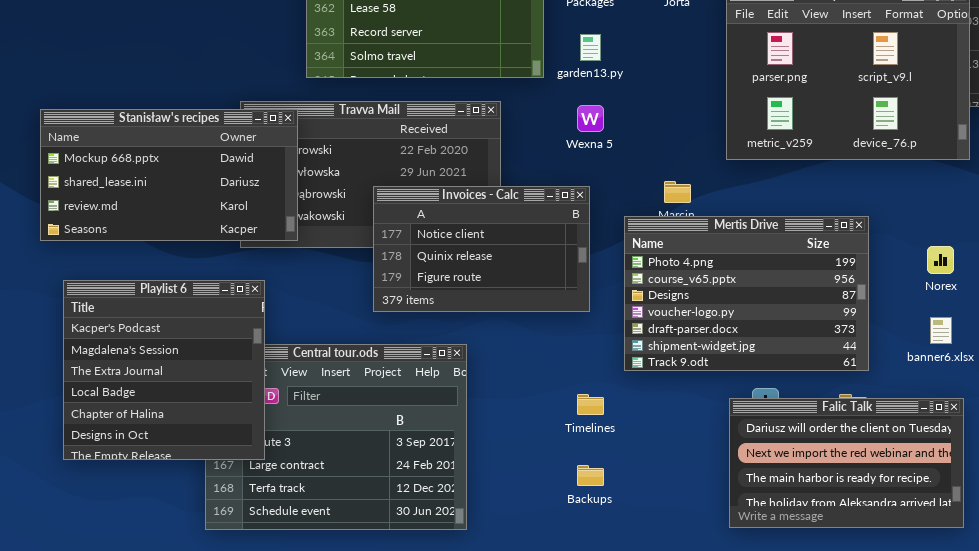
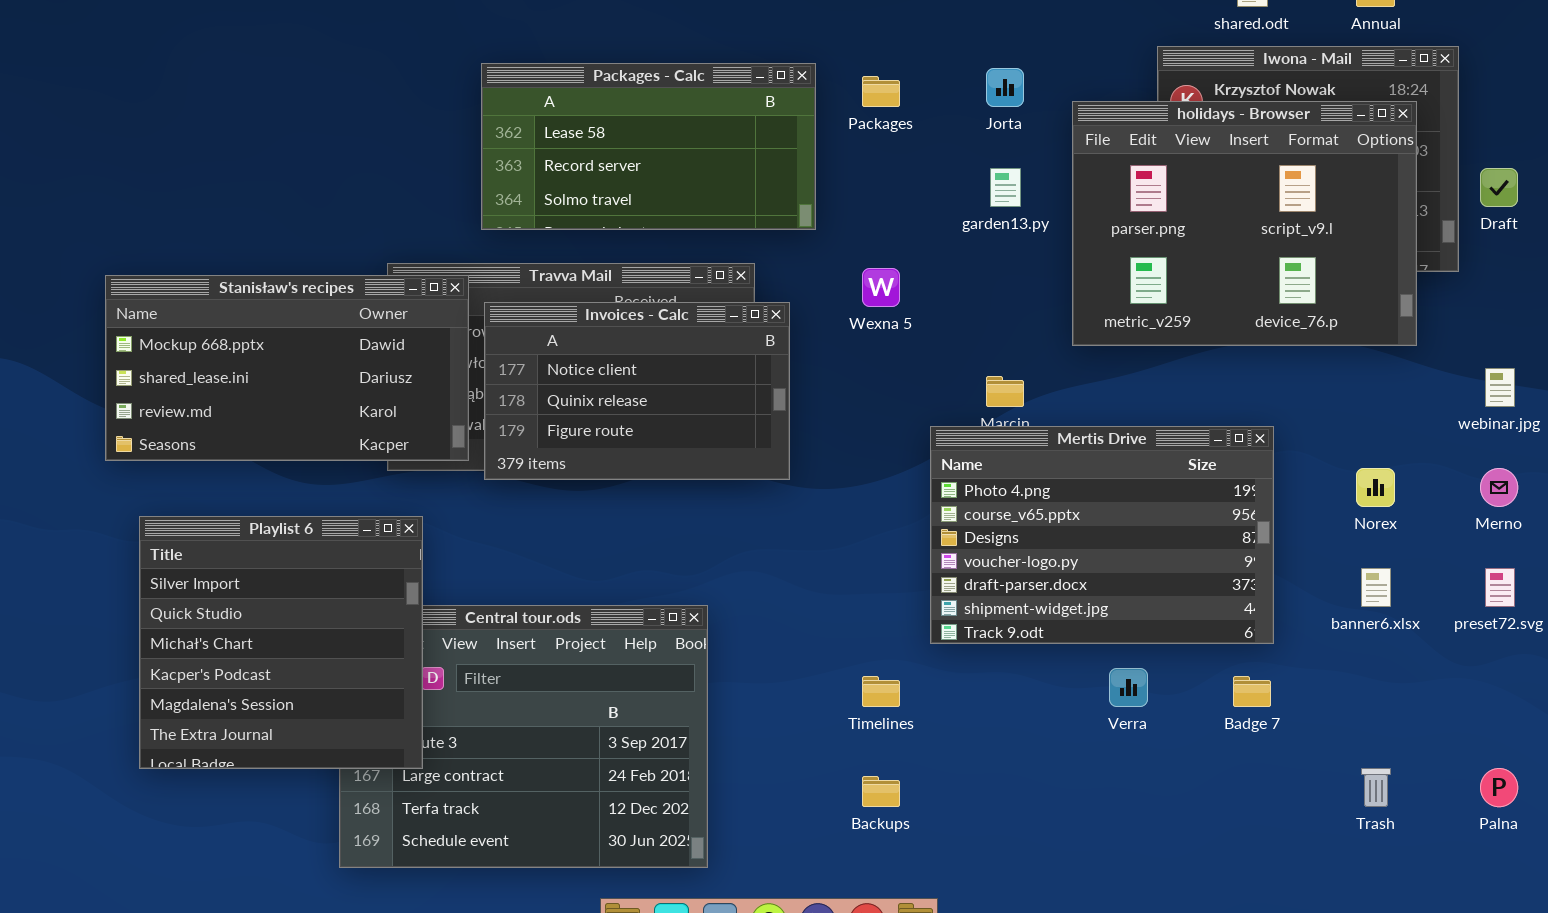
garden13.py: [580,34,601,61] -> [990,168,1021,207], moved
Invoices - Calc: [373,186,590,312] -> [484,302,790,480], moved
Playlist 6: [63,280,265,460] -> [139,516,423,769], scrolled up 3 rows
Falic Talk: [729,398,964,528] -> none, closed

